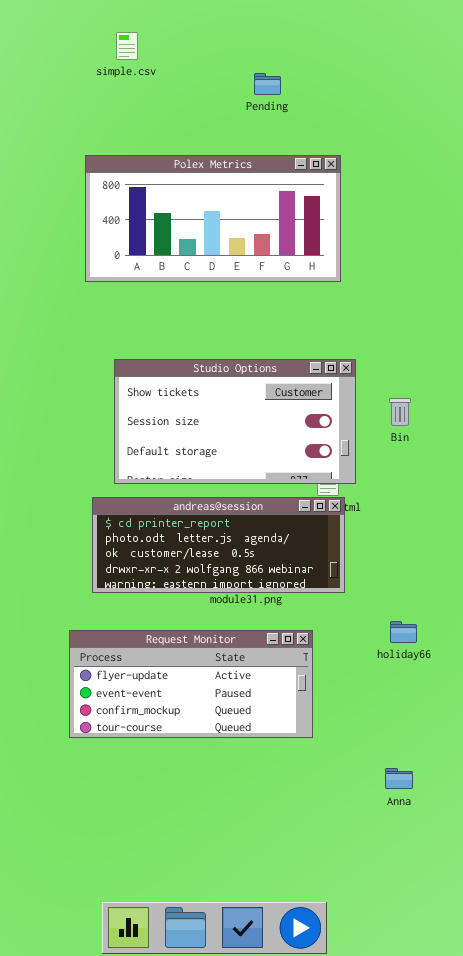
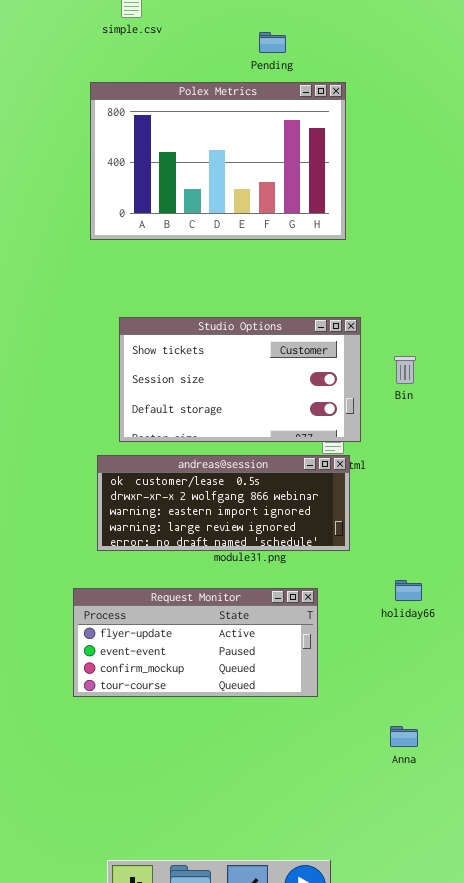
Polex Metrics: [85,155,341,282] -> [90,82,346,240], resized
andreas@session: [92,497,345,593] -> [97,455,350,551], scrolled down 2 rows

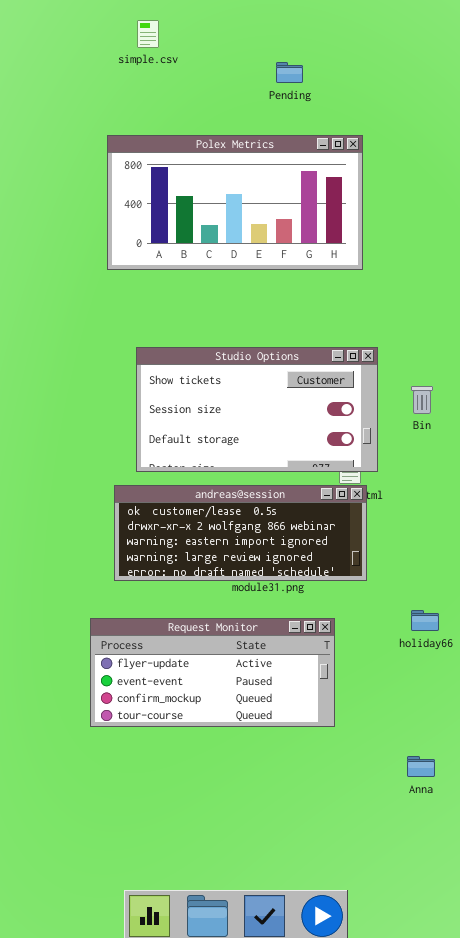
Polex Metrics: [90,82,346,240] -> [107,135,363,270], resized

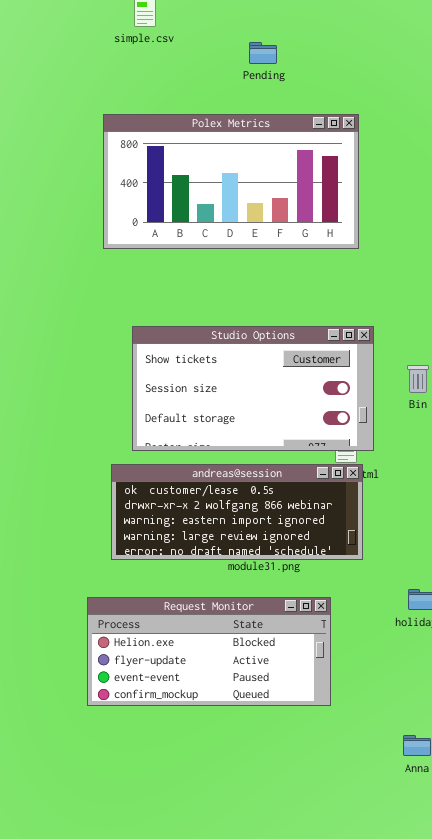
Pending: [276,62,303,83] -> [249,42,277,64], moved
Request Monitor: [90,618,335,727] -> [87,597,331,706], scrolled up 1 row

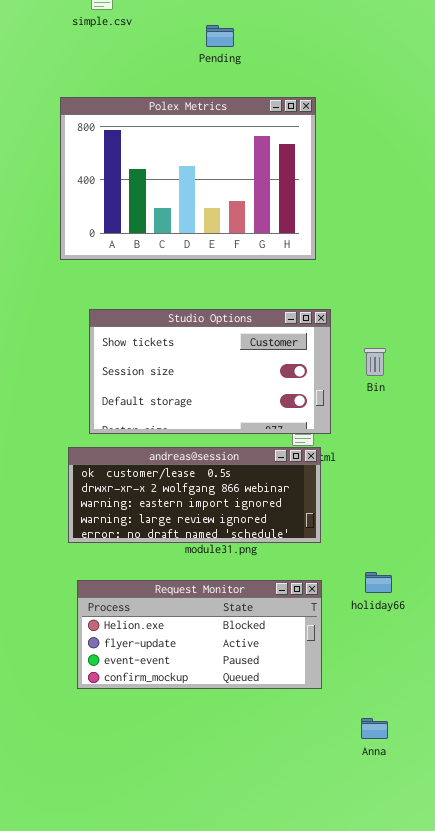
Polex Metrics: [103,114,359,249] -> [60,97,316,260], resized
Request Monitor: [87,597,331,706] -> [77,580,322,689], moved

